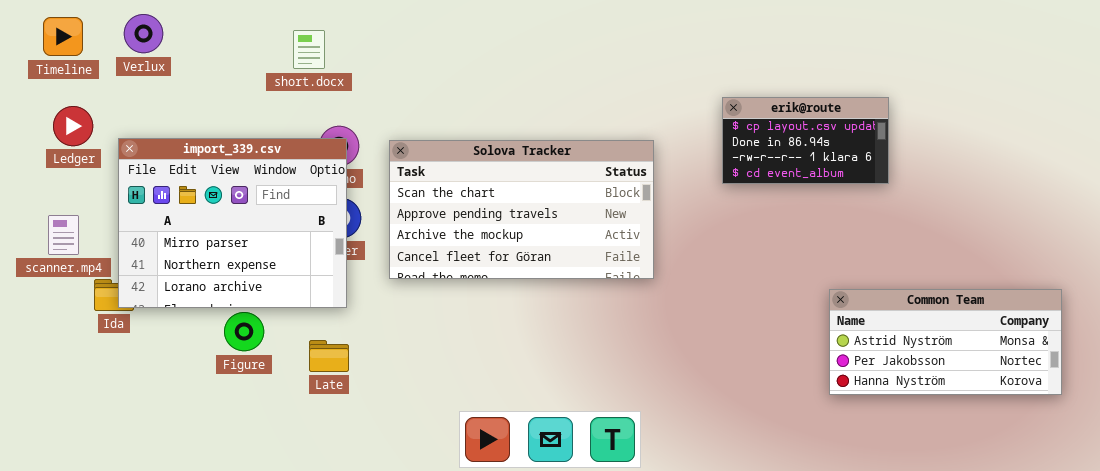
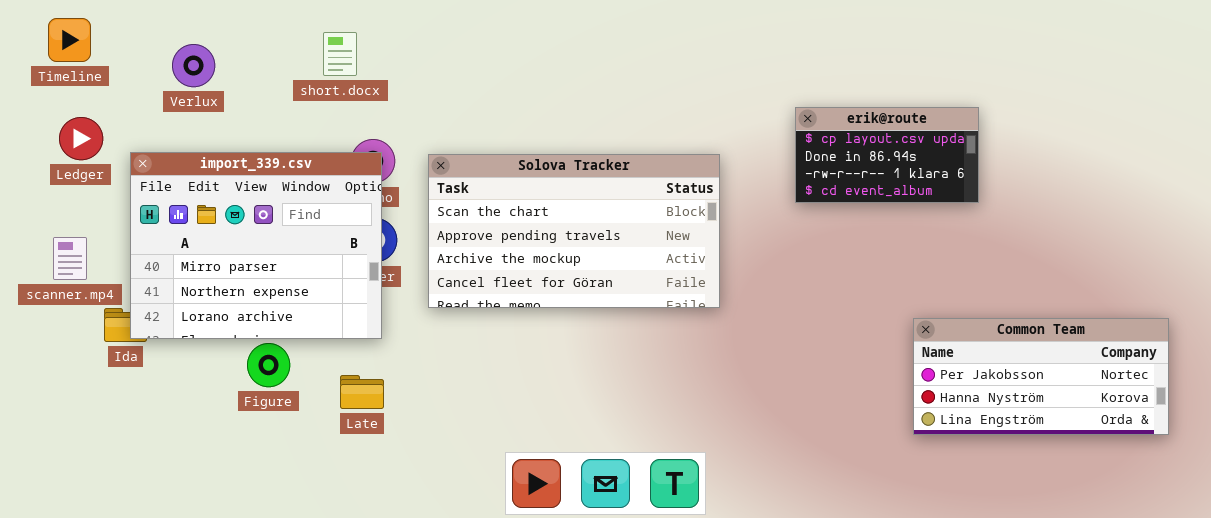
Verlux: [124,14,163,53] -> [172,44,215,87], moved
Common Team: [829,289,1062,395] -> [913,318,1169,435], scrolled down 1 row

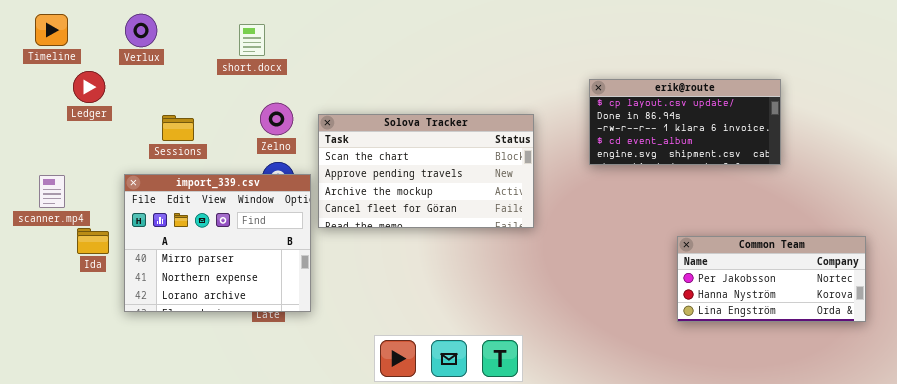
Verlux: [172,44,215,87] -> [125,14,157,47], moved
erik@route: [795,107,979,203] -> [589,79,781,165], resized
Ledger: [59,117,103,160] -> [73,71,105,103], moved
import_339.csv: [130,152,382,339] -> [124,174,311,312], moved

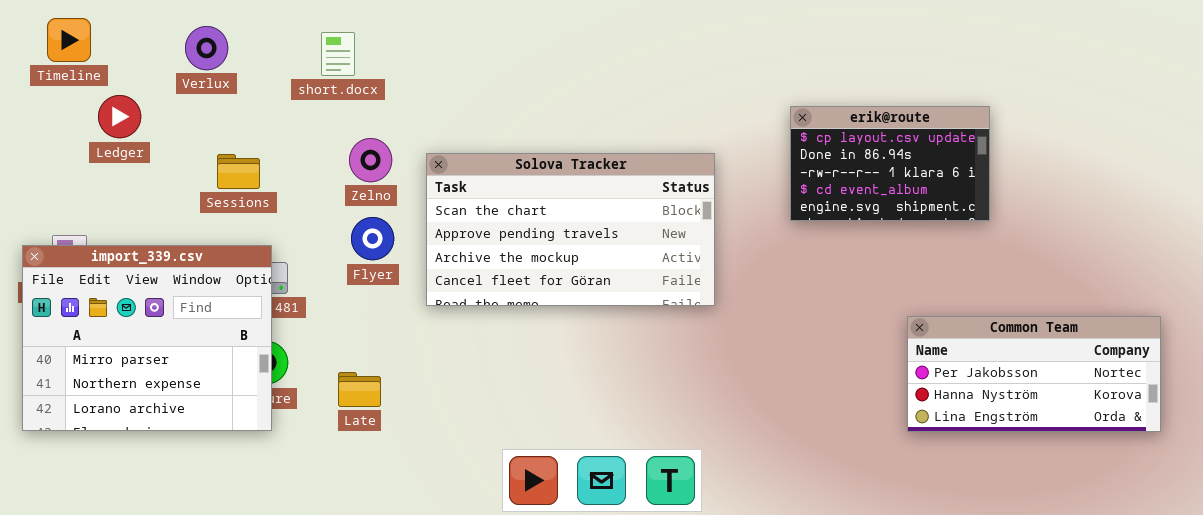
Verlux: [125,14,157,47] -> [185,26,228,70], moved
erik@route: [589,79,781,165] -> [790,106,990,221], resized
import_339.csv: [124,174,311,312] -> [22,245,272,431], moved

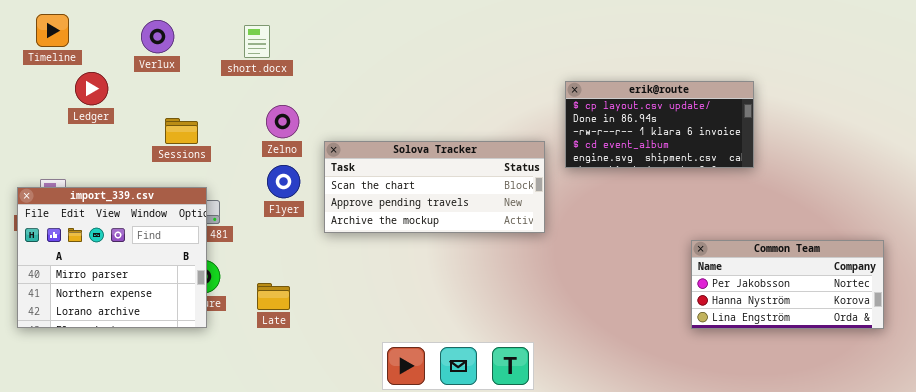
erik@route: [790,106,990,221] -> [565,81,754,168], resized
Solova Tracker: [426,153,715,306] -> [324,141,545,233], resized

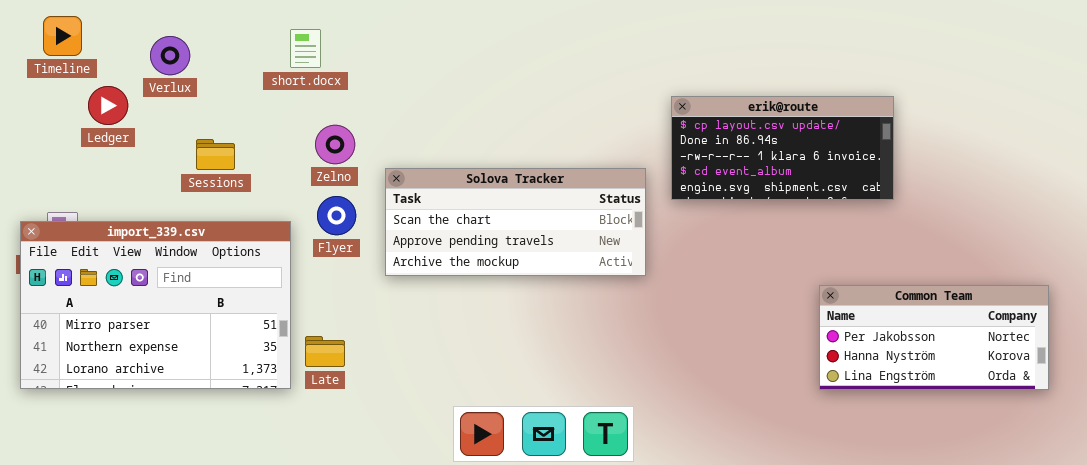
Verlux: [141,20,174,53] -> [150,36,190,75], moved
import_339.csv: [17,187,207,328] -> [20,221,291,389], resized

